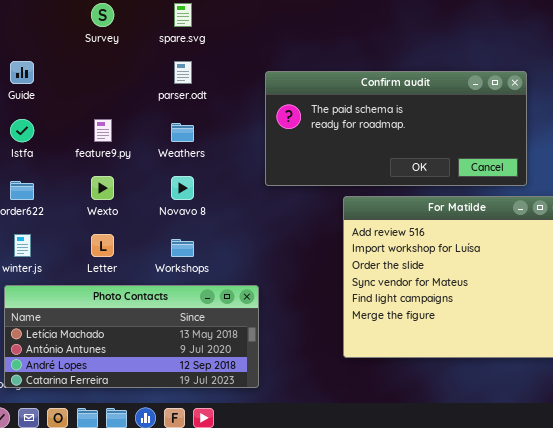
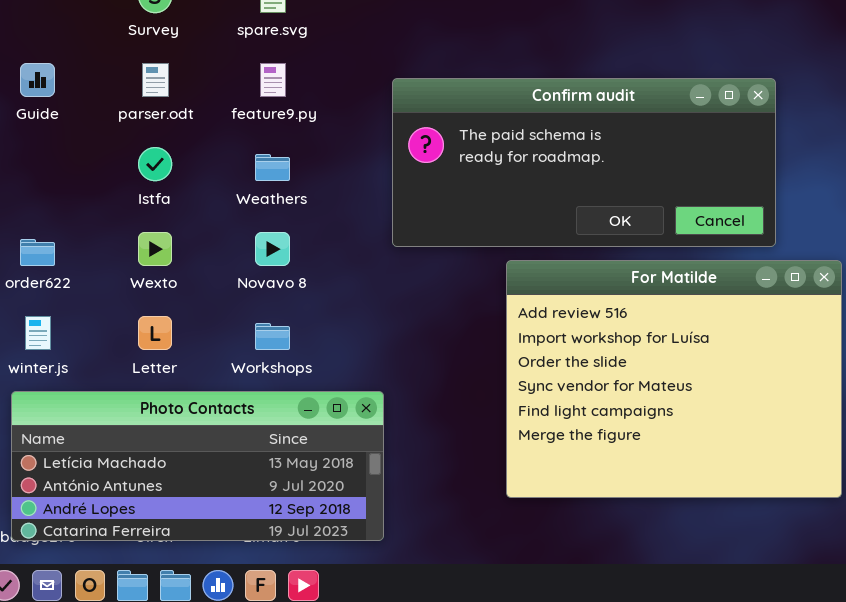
parser.odt: [174,61,192,84] -> [142,63,169,97], moved
Istfa: [10,119,34,142] -> [138,147,172,181], moved
feature9.py: [94,119,112,142] -> [260,63,286,97], moved

